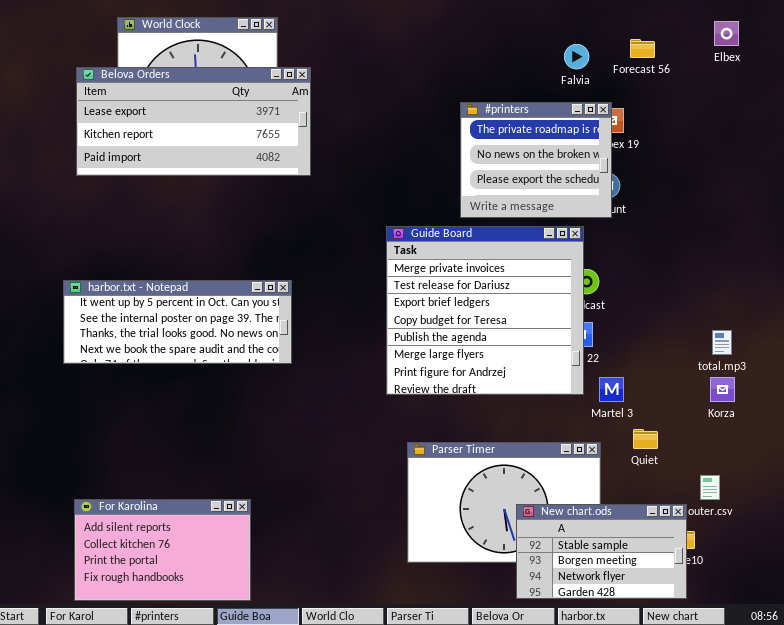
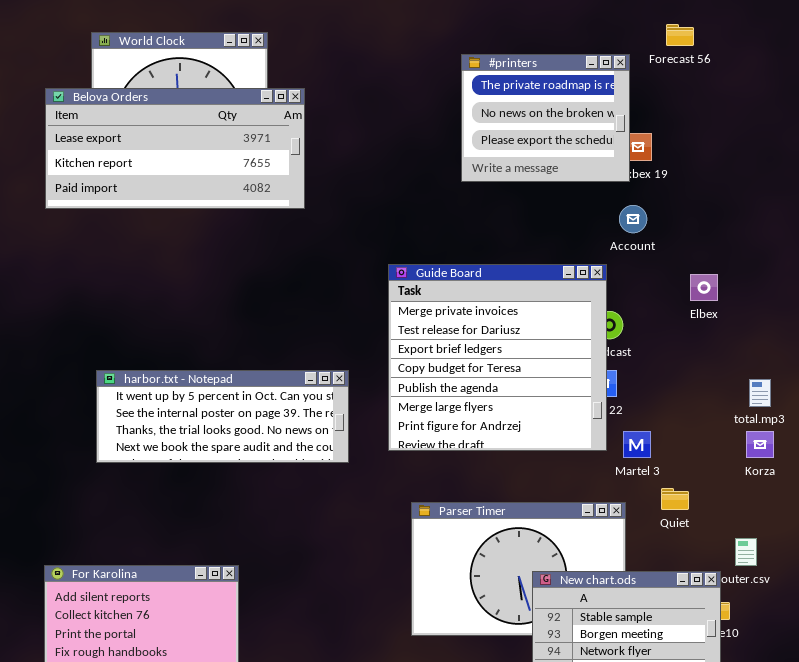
Elbex: [714,21,739,46] -> [690,274,718,301], moved
Forecast 56: [630,39,655,58] -> [666,24,694,46], moved
#printers: [460,102,612,218] -> [461,54,630,182], moved
harbor.txt - Notepad: [63,280,292,364] -> [96,370,349,463], moved

